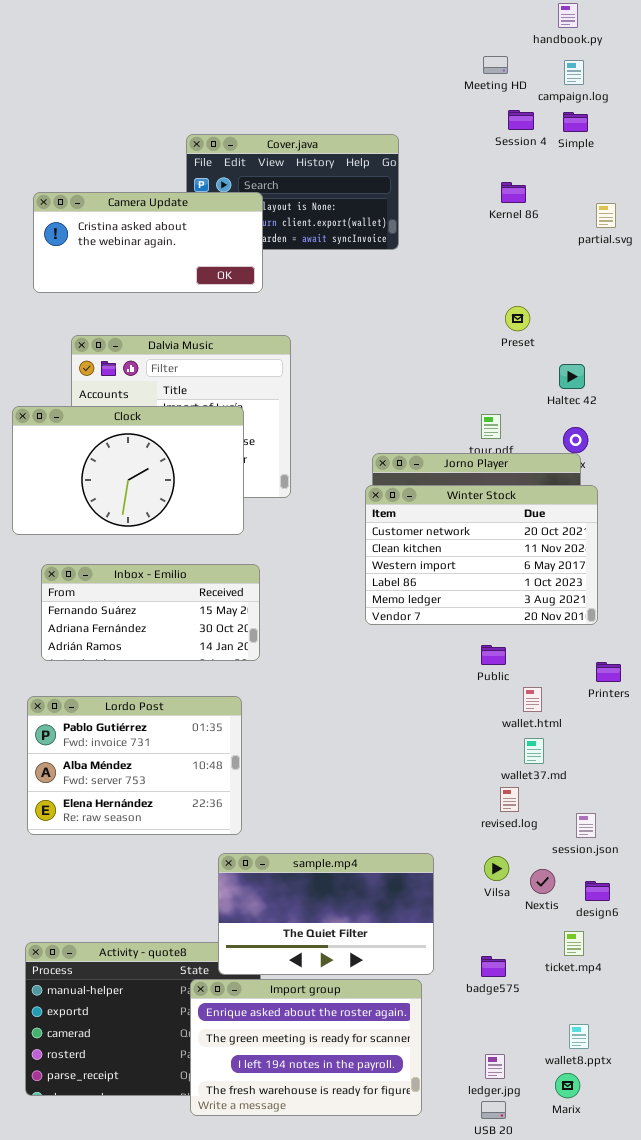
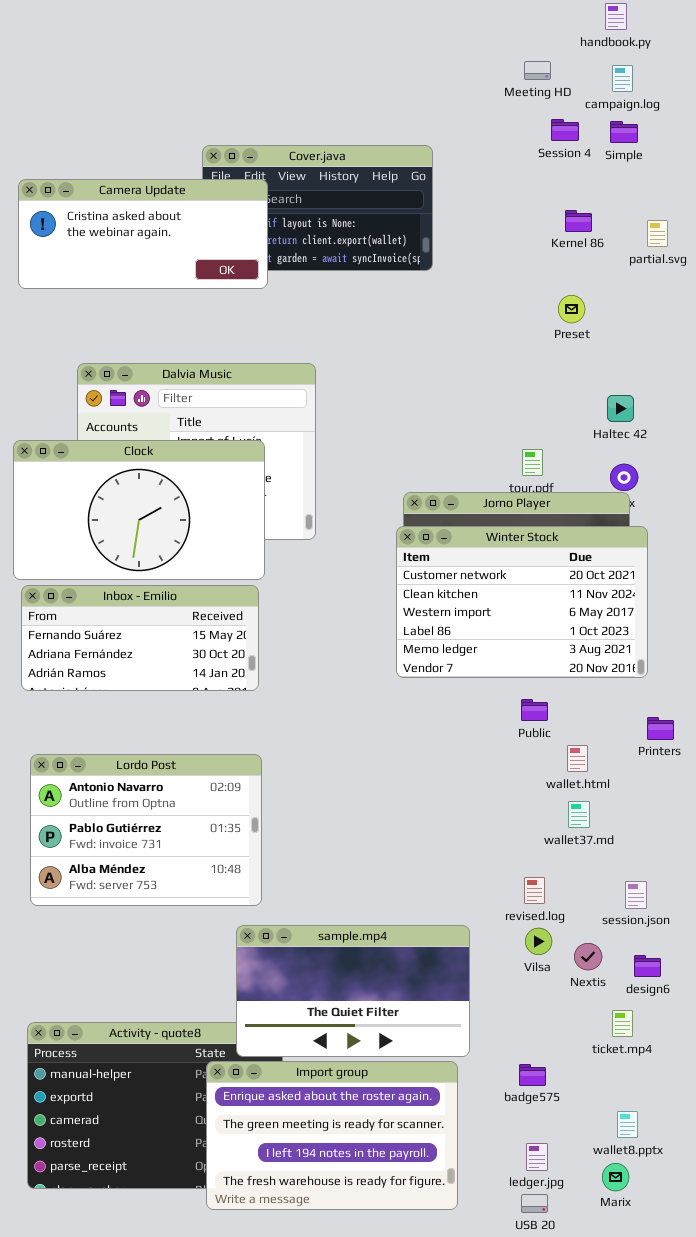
Kernel 86: [501,182,526,203] -> [565,210,592,232], moved
Camera Update: [33,192,263,293] -> [18,179,268,289], moved
Preset: [505,306,530,331] -> [558,295,585,323], moved
Inbox - Emilio: [41,564,260,661] -> [21,585,259,691], moved
Lordo Post: [27,696,242,835] -> [30,754,262,906], scrolled up 1 row
revised.log: [500,787,519,812] -> [524,877,545,904], moved
badge575: [481,956,506,977] -> [519,1064,546,1086], moved

